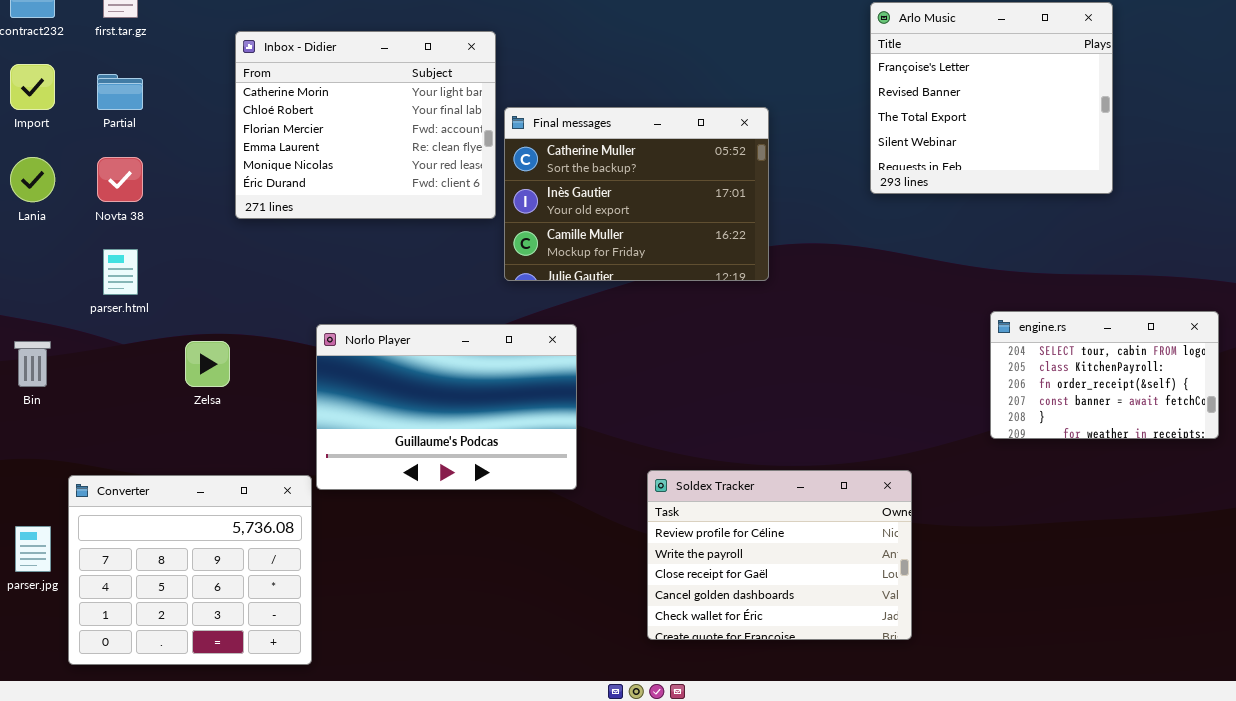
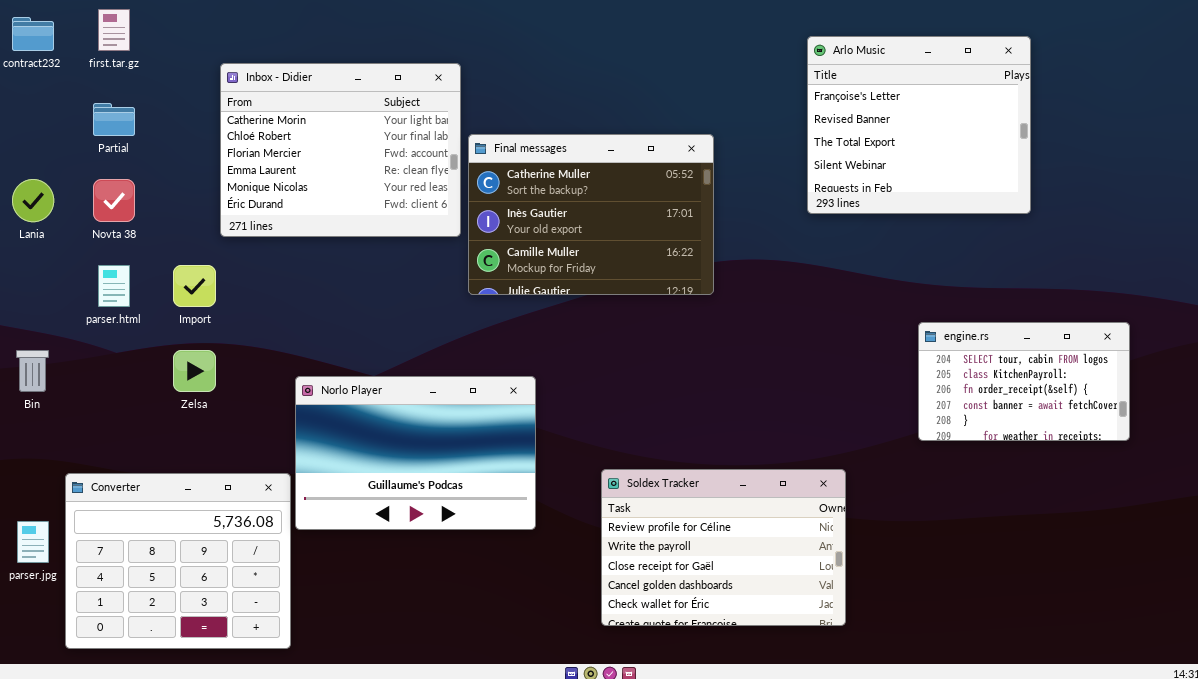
Import: [10,64,55,110] -> [173,265,216,307], moved
Norlo Player: [316,324,577,490] -> [295,376,536,530], moved

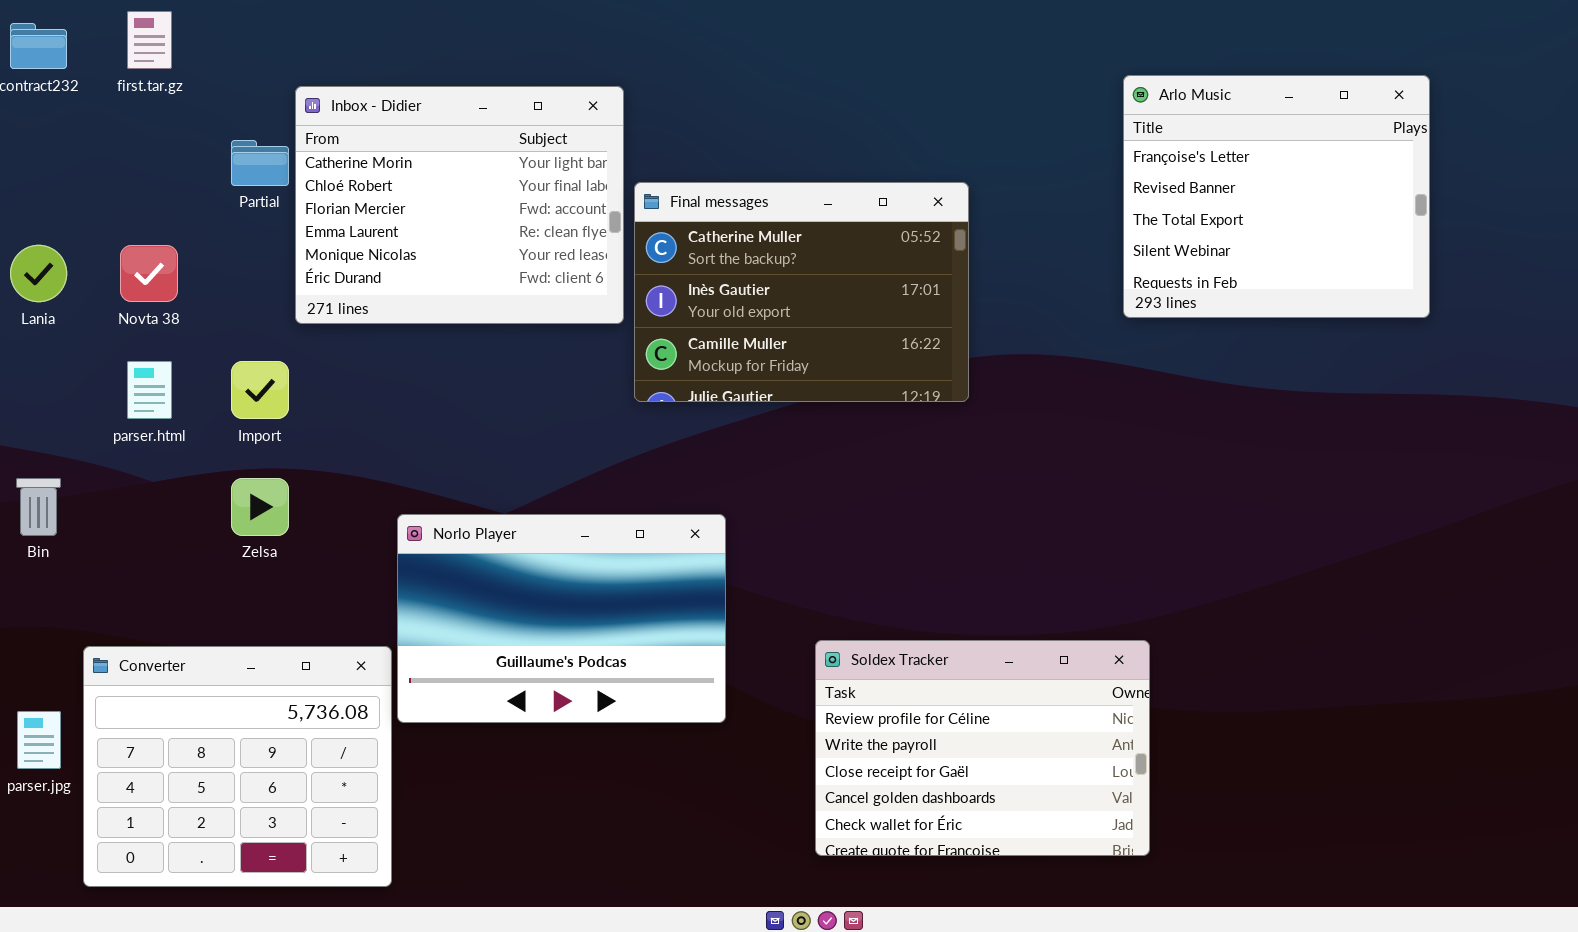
Arlo Music: [807,36,1031,214] -> [1123,75,1430,318], moved
Partial: [93,103,135,136] -> [231,140,289,186], moved
engine.rs: [918,322,1130,441] -> none, closed

